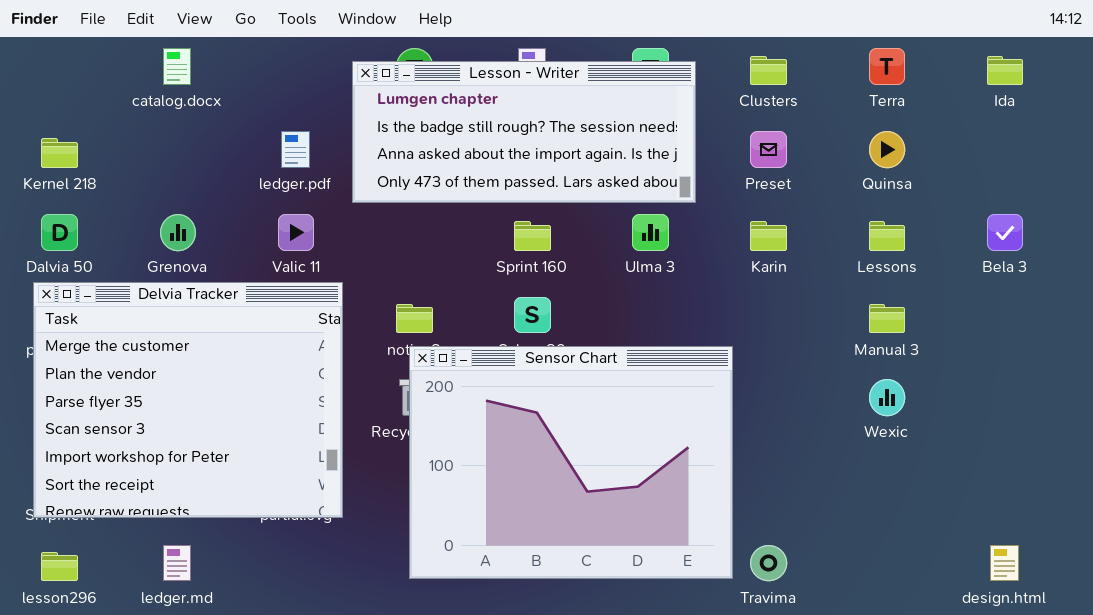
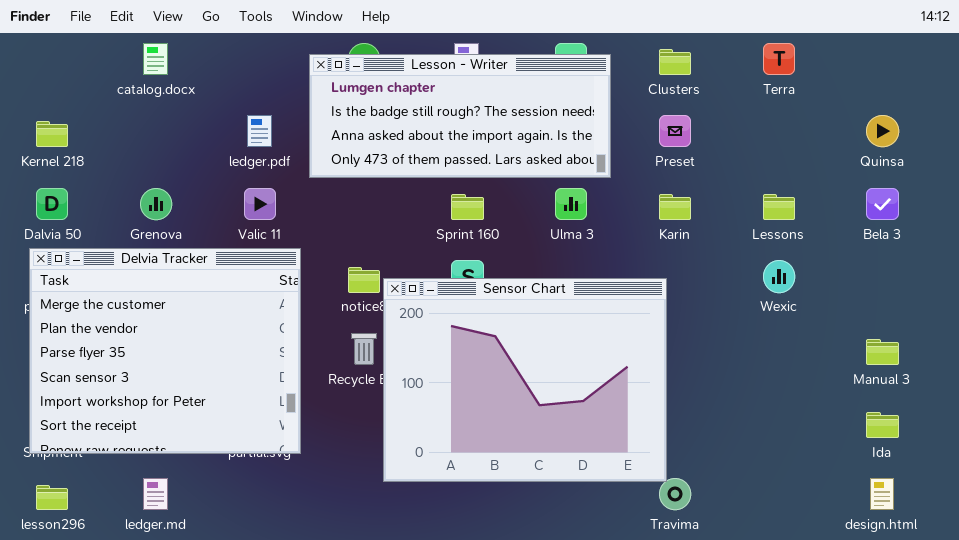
Ida: [987,56,1023,85] -> [866,412,899,438], moved
Quinsa: [869,131,905,168] -> [866,115,899,147], moved
Manual 3: [869,304,905,333] -> [866,339,899,365], moved
Sensor Chart: [409,346,733,579] -> [383,278,667,482], moved
Wexic: [869,379,905,416] -> [763,260,795,293], moved

